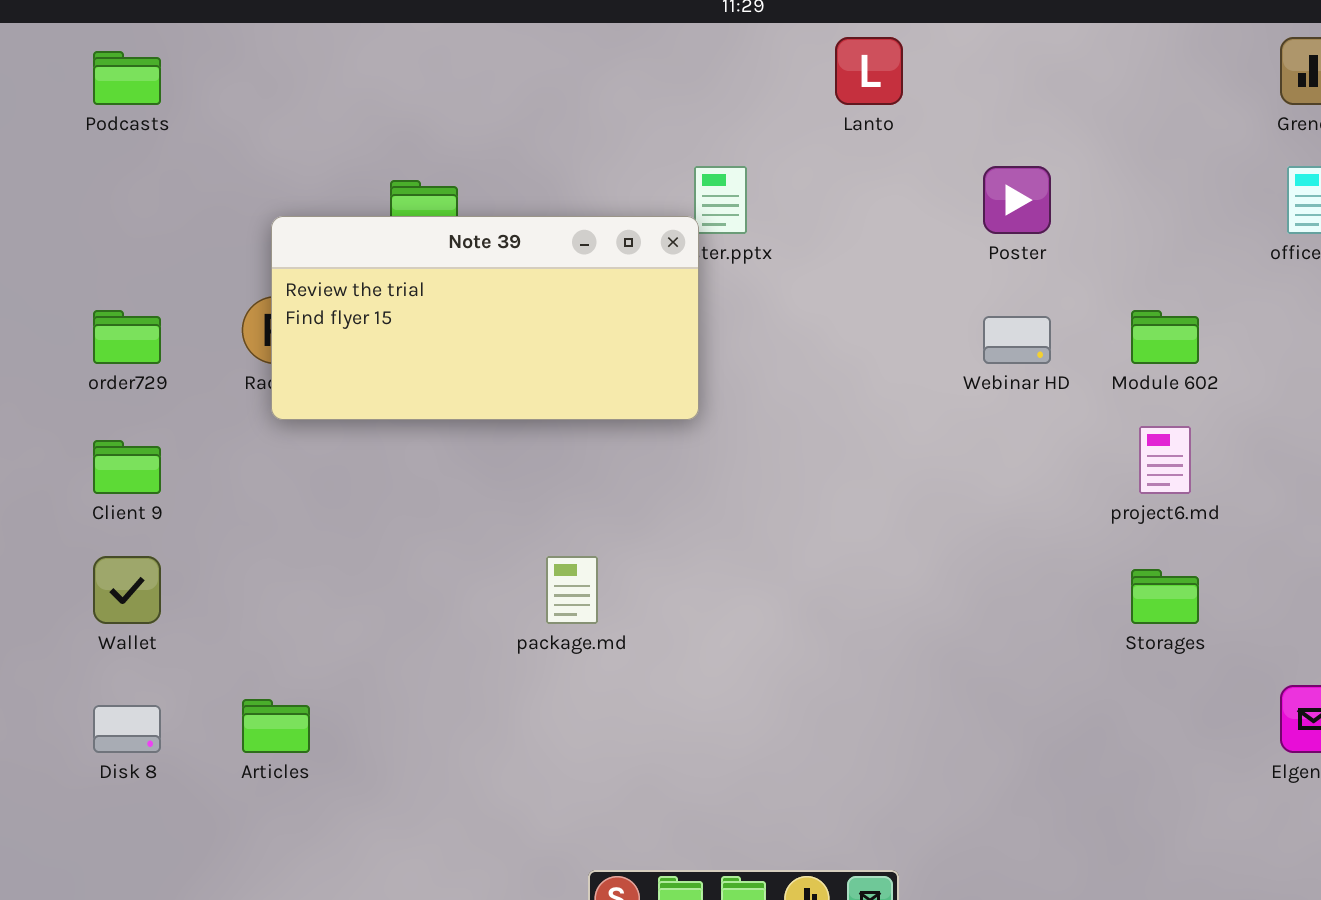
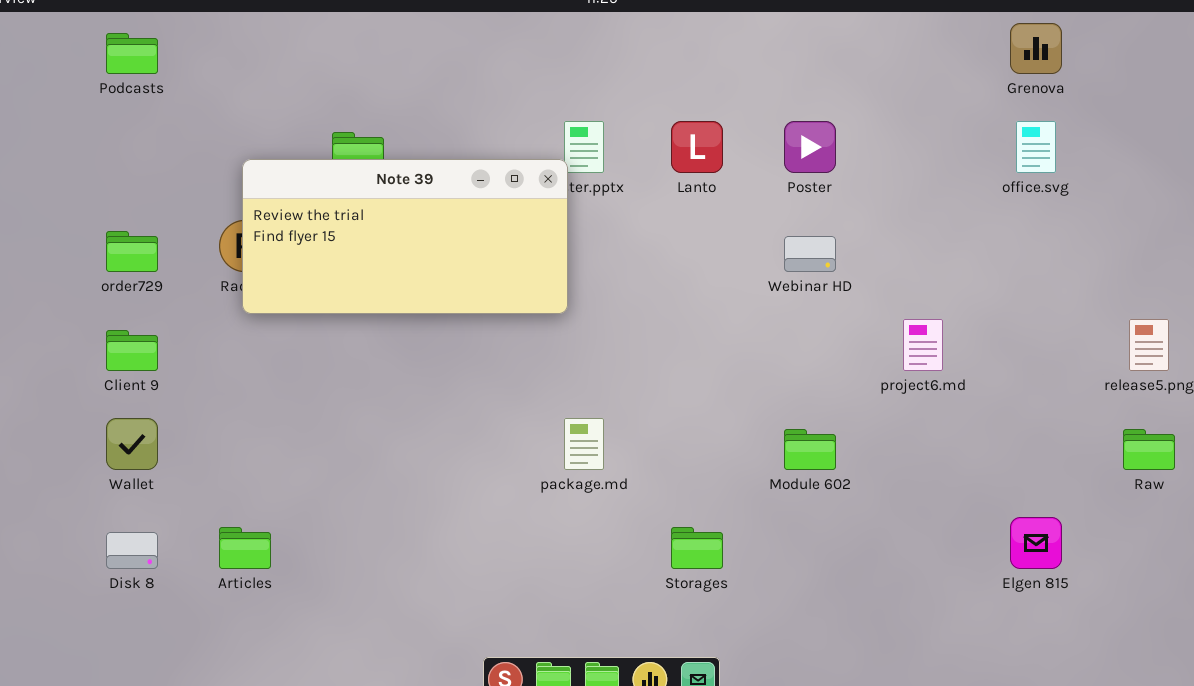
Lanto: [835,37,903,105] -> [671,121,723,173], moved
Module 602: [1131,310,1199,364] -> [784,429,836,470], moved
package.md: [546,556,598,624] -> [564,418,604,470], moved
Storages: [1131,569,1199,624] -> [671,527,723,569], moved

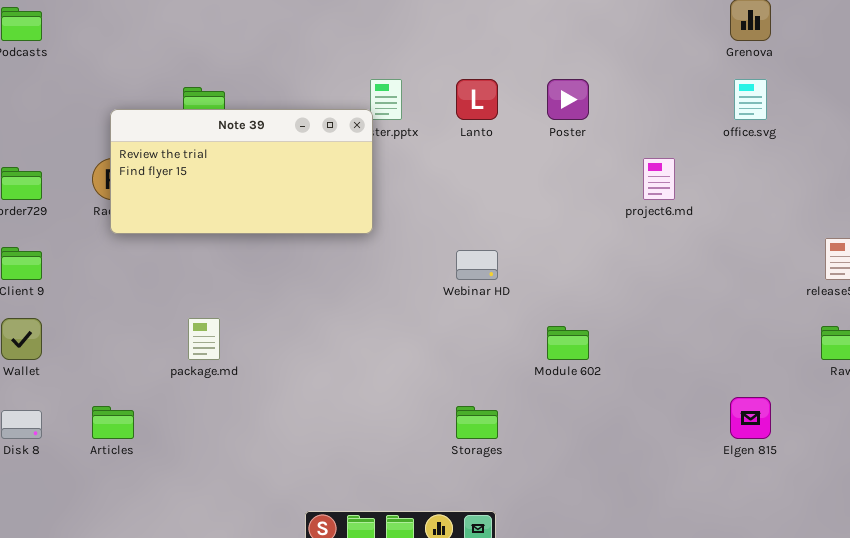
Webinar HD: [784,236,836,272] -> [456,250,498,280], moved
project6.md: [903,319,943,371] -> [643,158,675,200], moved
package.md: [564,418,604,470] -> [188,318,220,360], moved

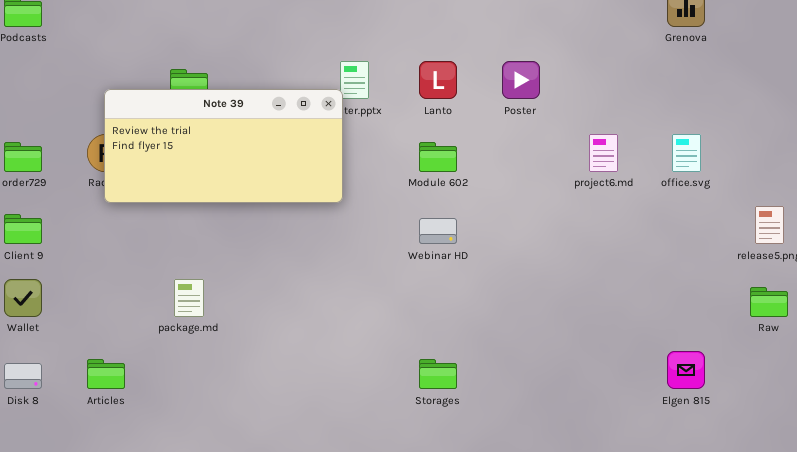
office.svg: [734,79,767,120] -> [672,134,701,172], moved
Module 602: [547,326,589,360] -> [419,142,457,172], moved

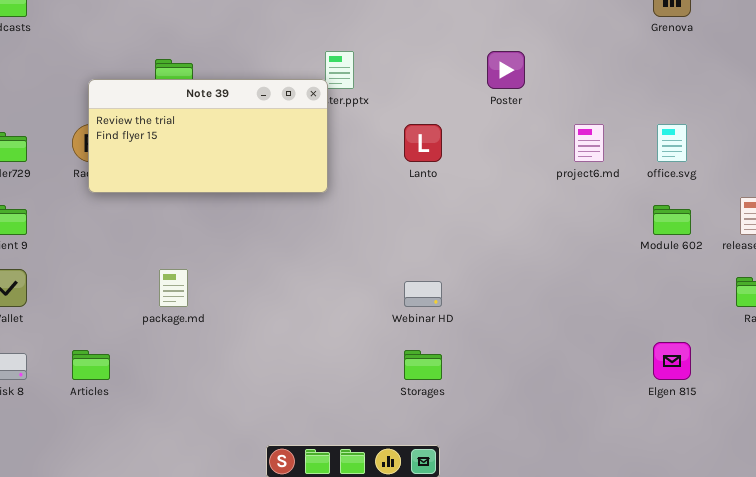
Lanto: [419,61,457,99] -> [404,124,442,162], moved
Module 602: [419,142,457,172] -> [653,205,691,235], moved
Webinar HD: [419,218,457,244] -> [404,281,442,307], moved

